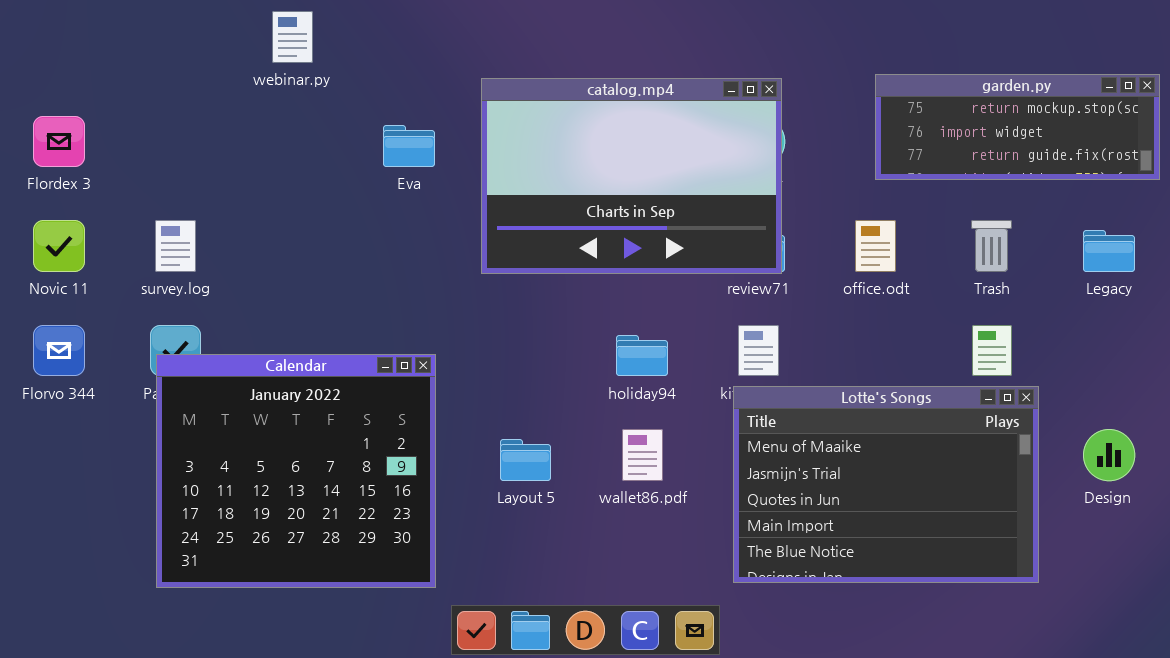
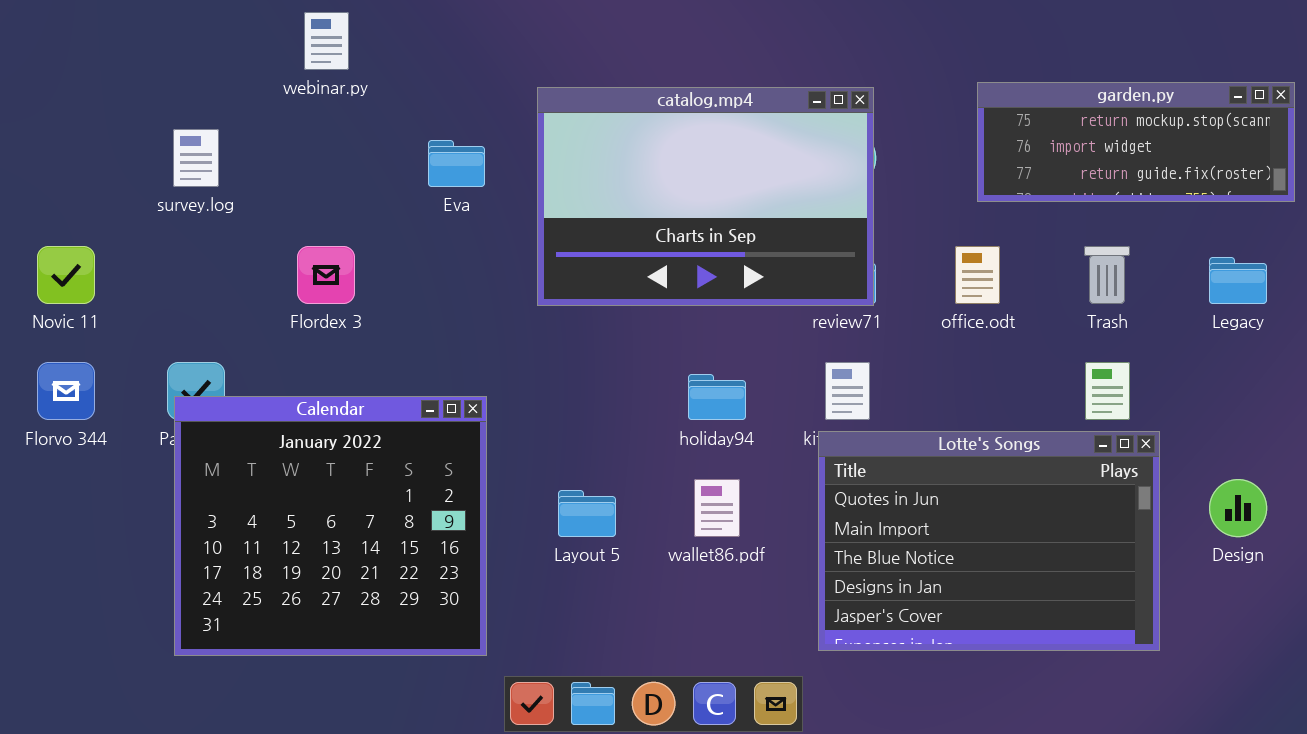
Flordex 3: [33,116,85,167] -> [297,246,355,304], moved
survey.log: [155,220,196,272] -> [173,129,219,187], moved
Lotte's Songs: [733,386,1039,583] -> [818,431,1160,651], scrolled down 2 rows

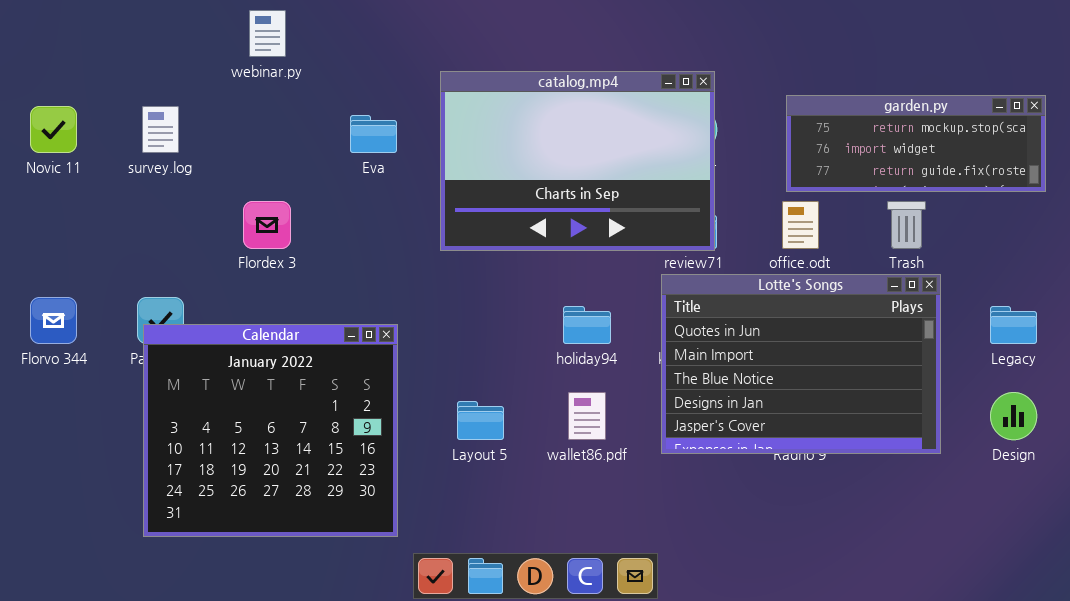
garden.py: [977,82,1295,202] -> [786,95,1046,192], moved
Novic 11: [37,246,95,304] -> [30,106,77,153], moved
Legacy: [1209,257,1267,304] -> [990,306,1037,344], moved
Lotte's Songs: [818,431,1160,651] -> [661,274,941,454], moved

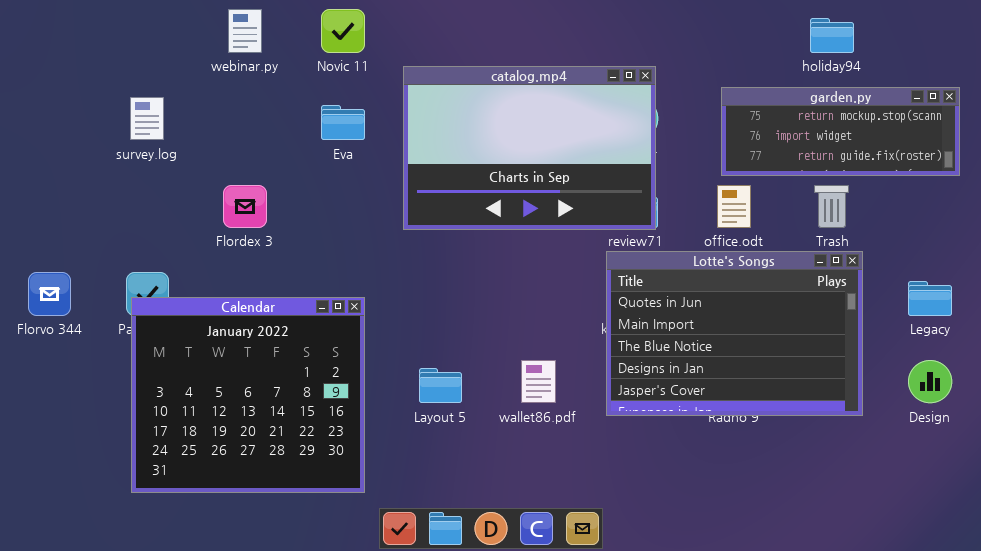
Novic 11: [30,106,77,153] -> [321,9,365,53], moved
holiday94: [563,306,611,344] -> [810,18,854,53], moved

